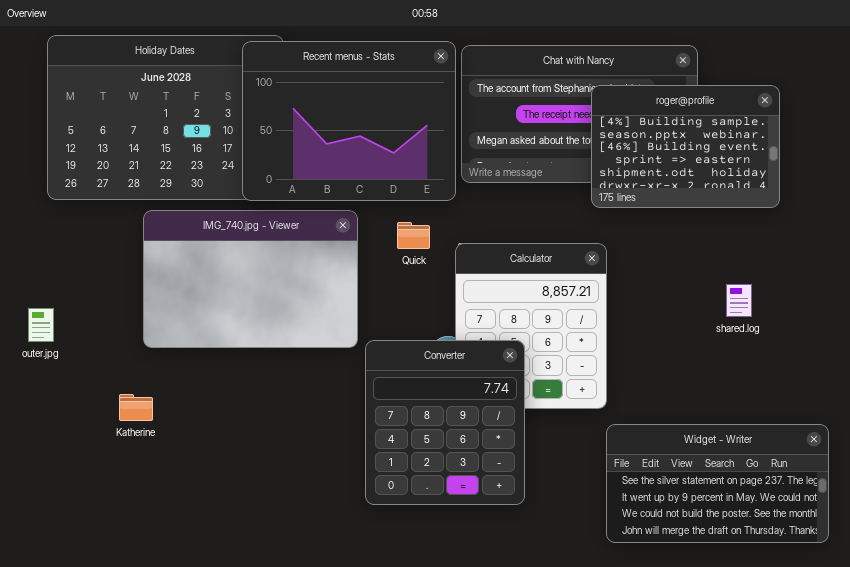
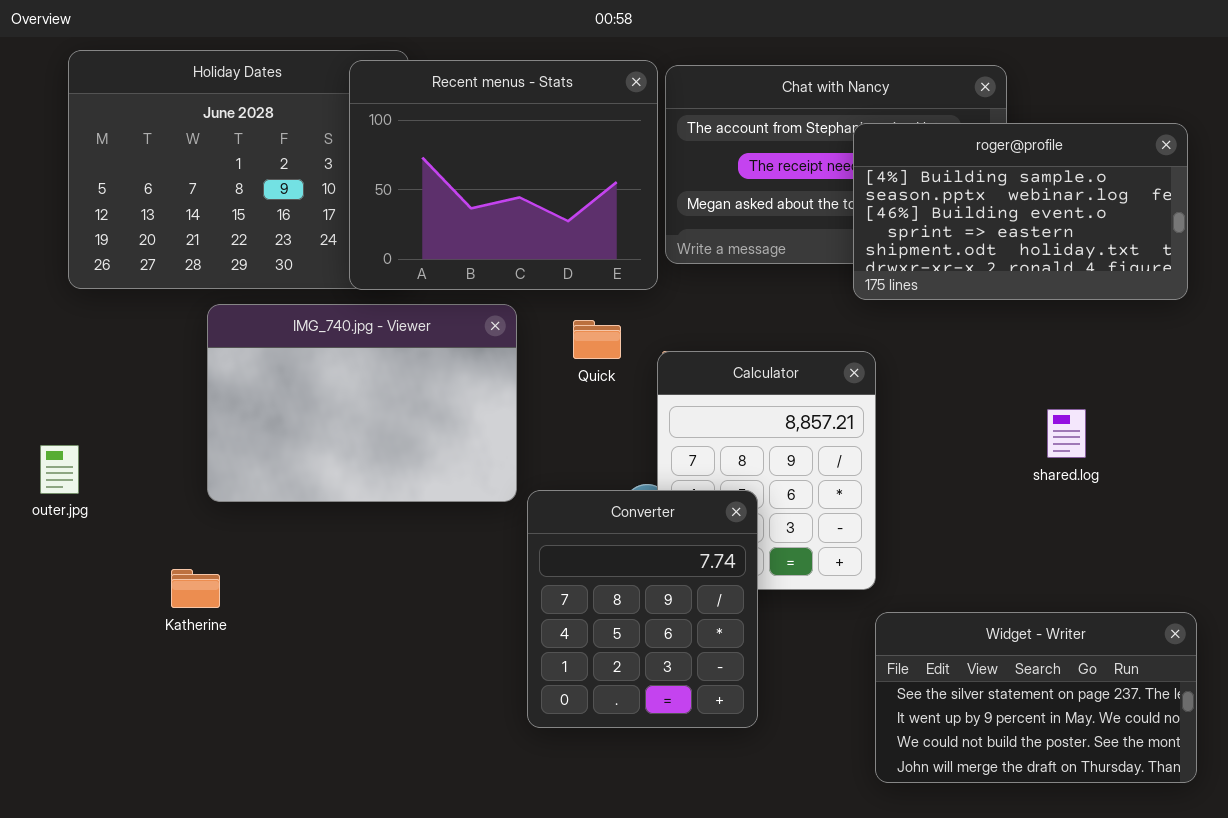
roger@profile: [591,85,780,208] -> [853,123,1188,300], resized

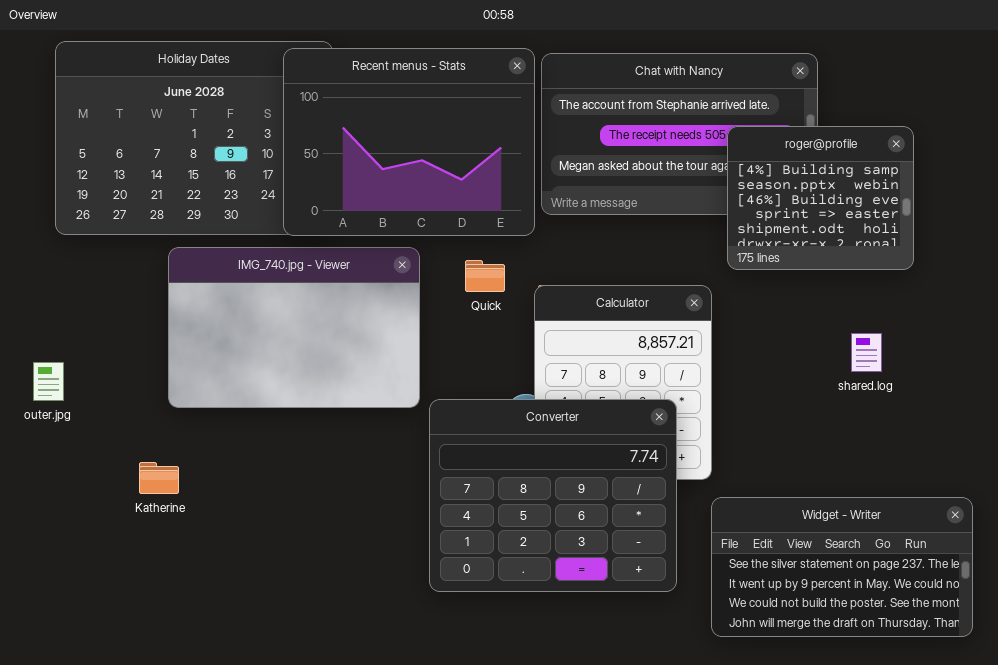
roger@profile: [853,123,1188,300] -> [727,126,914,270], moved, resized
Converter: [527,490,758,728] -> [429,399,677,592], resized

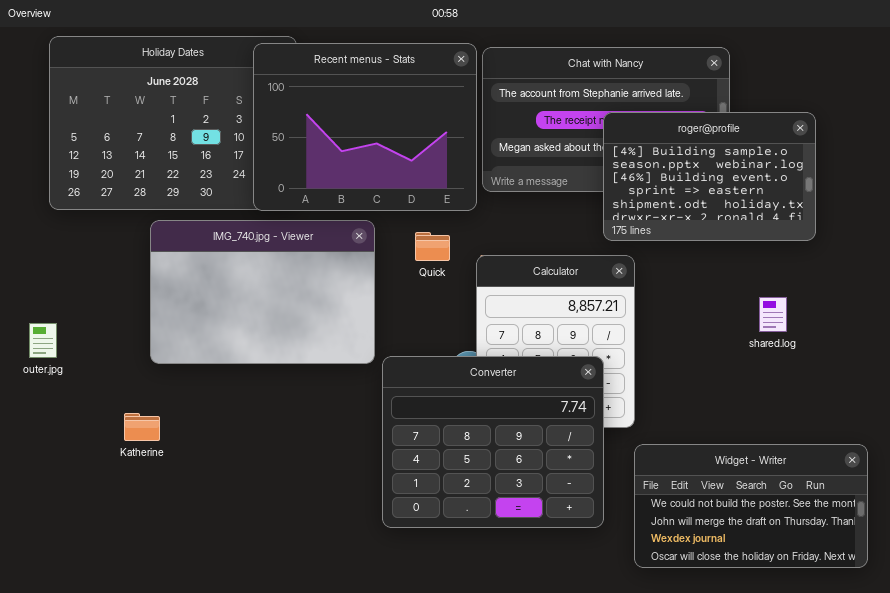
roger@profile: [727,126,914,270] -> [603,112,816,241], resized
Widget - Writer: [711,497,973,637] -> [634,444,868,568], scrolled down 2 rows

